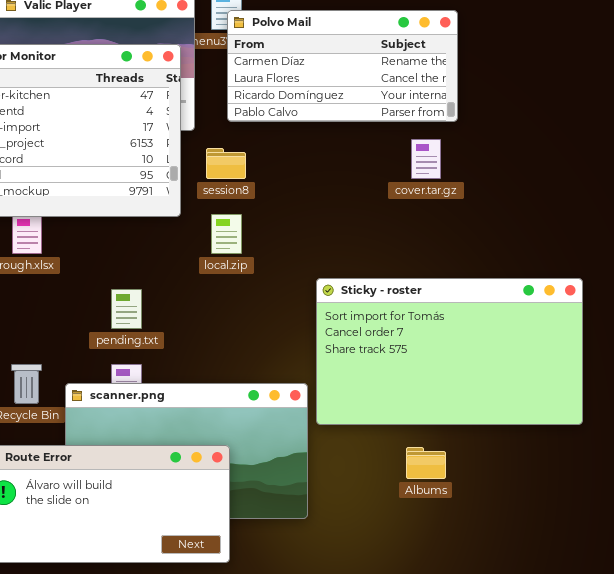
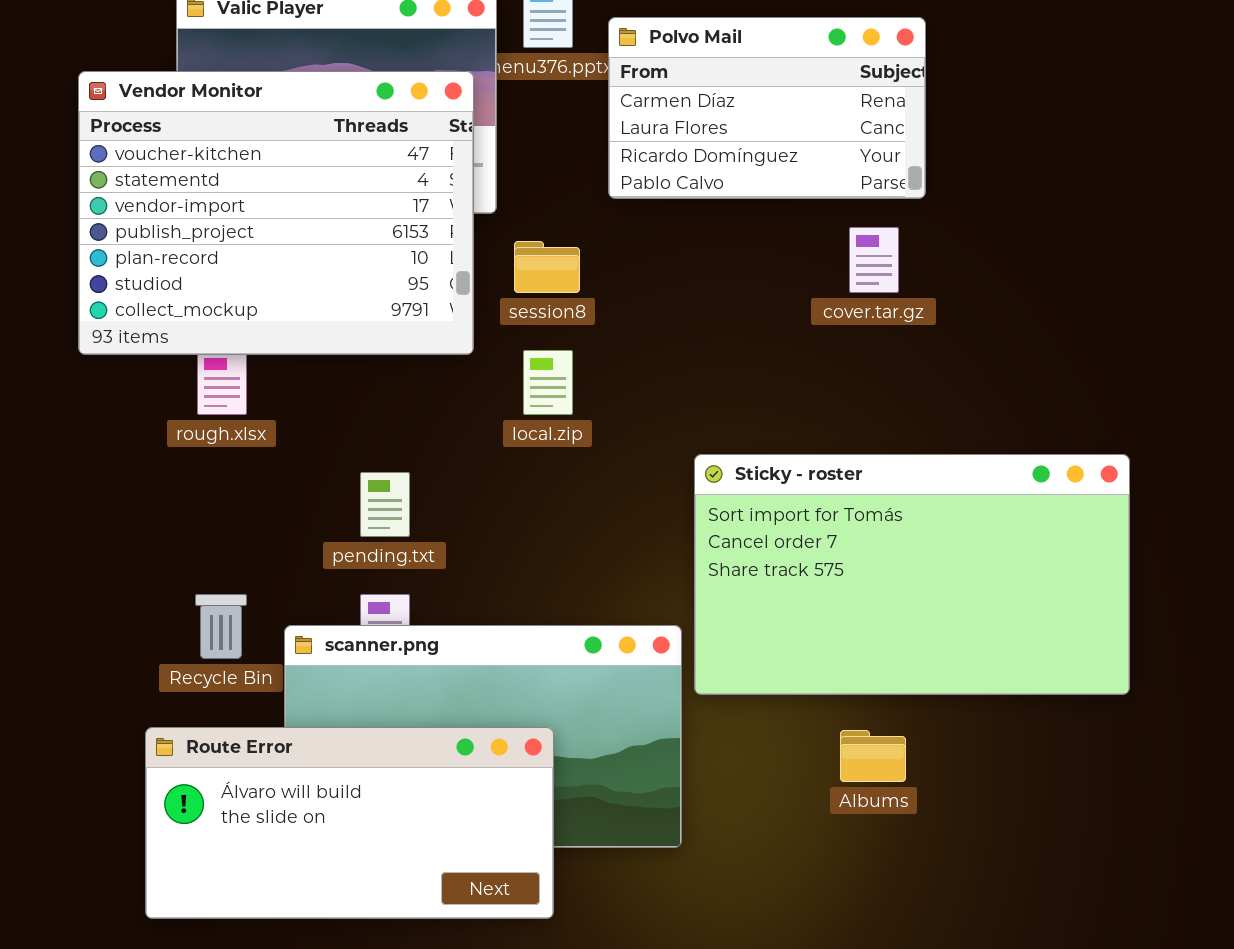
Polvo Mail: [227,10,458,122] -> [608,17,926,199], resized

